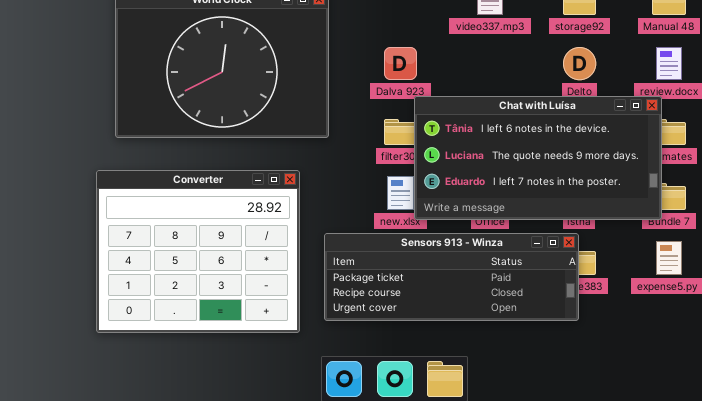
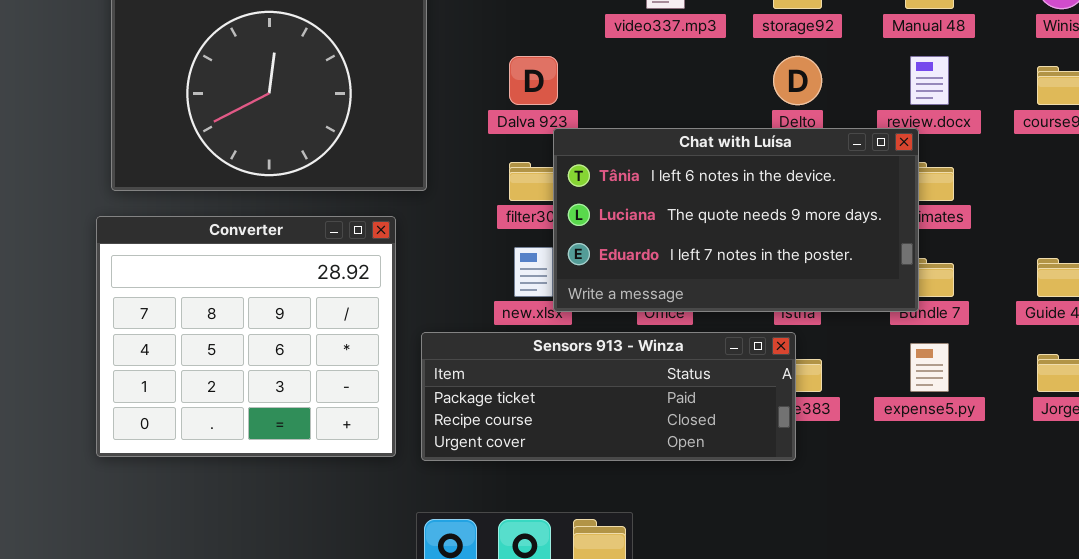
Converter: [96,170,300,333] -> [96,216,396,457], moved

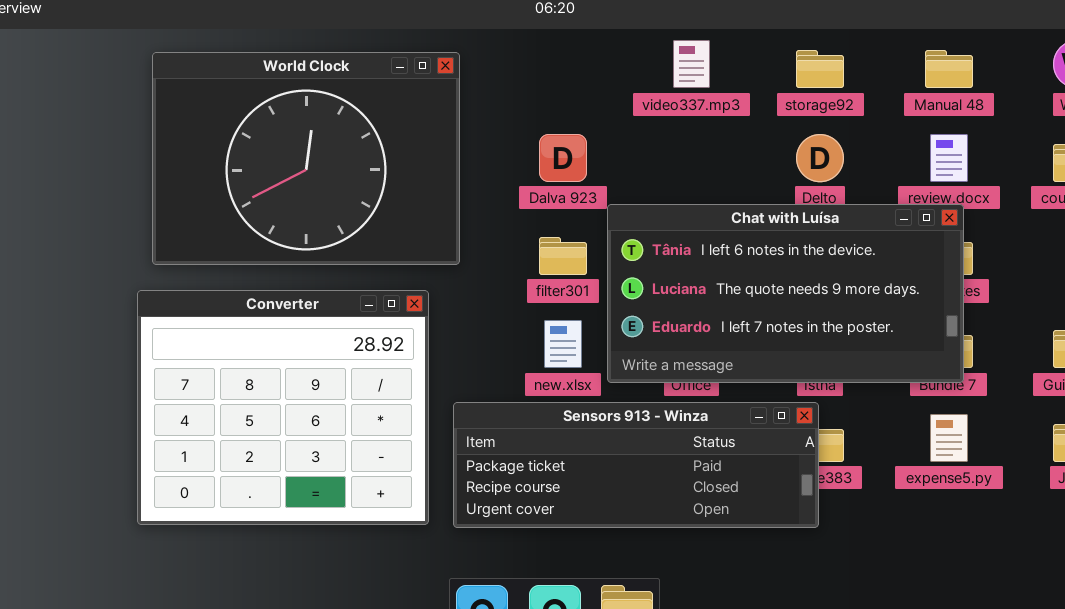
Chat with Luísa: [553,128,919,312] -> [607,204,964,383], moved

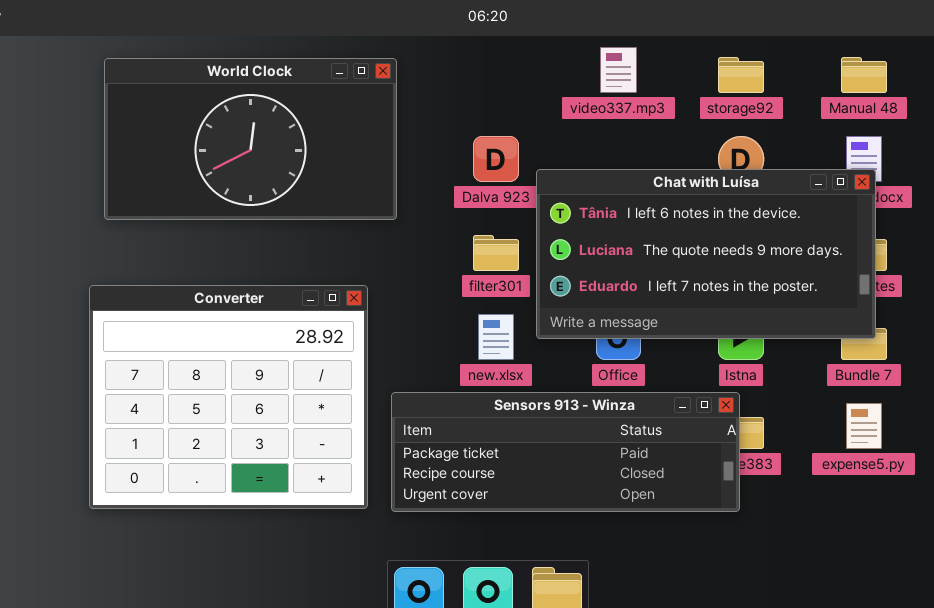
World Clock: [152,52,460,265] -> [104,58,397,220], resized
Chat with Luísa: [607,204,964,383] -> [536,169,876,339], moved

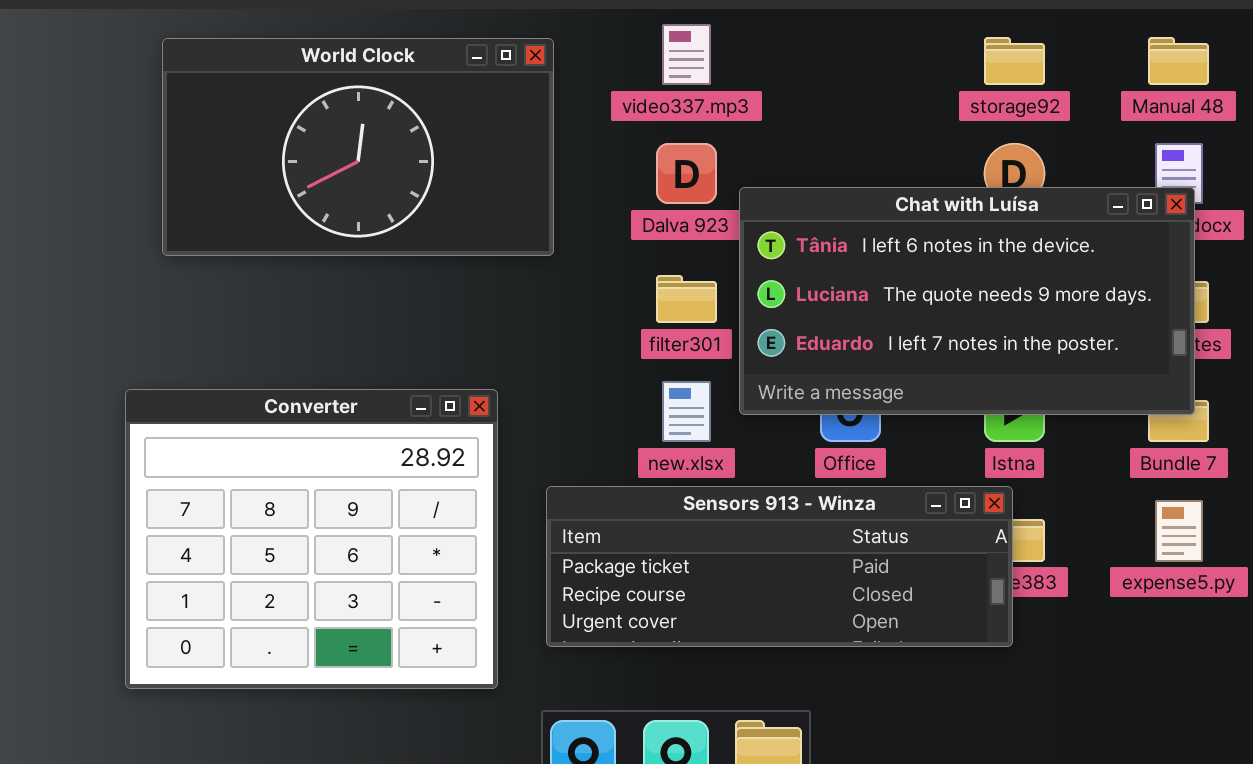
video337.mp3: [600,47,637,93] -> [662,24,711,85], moved
Converter: [89,285,368,509] -> [125,389,498,689], moved

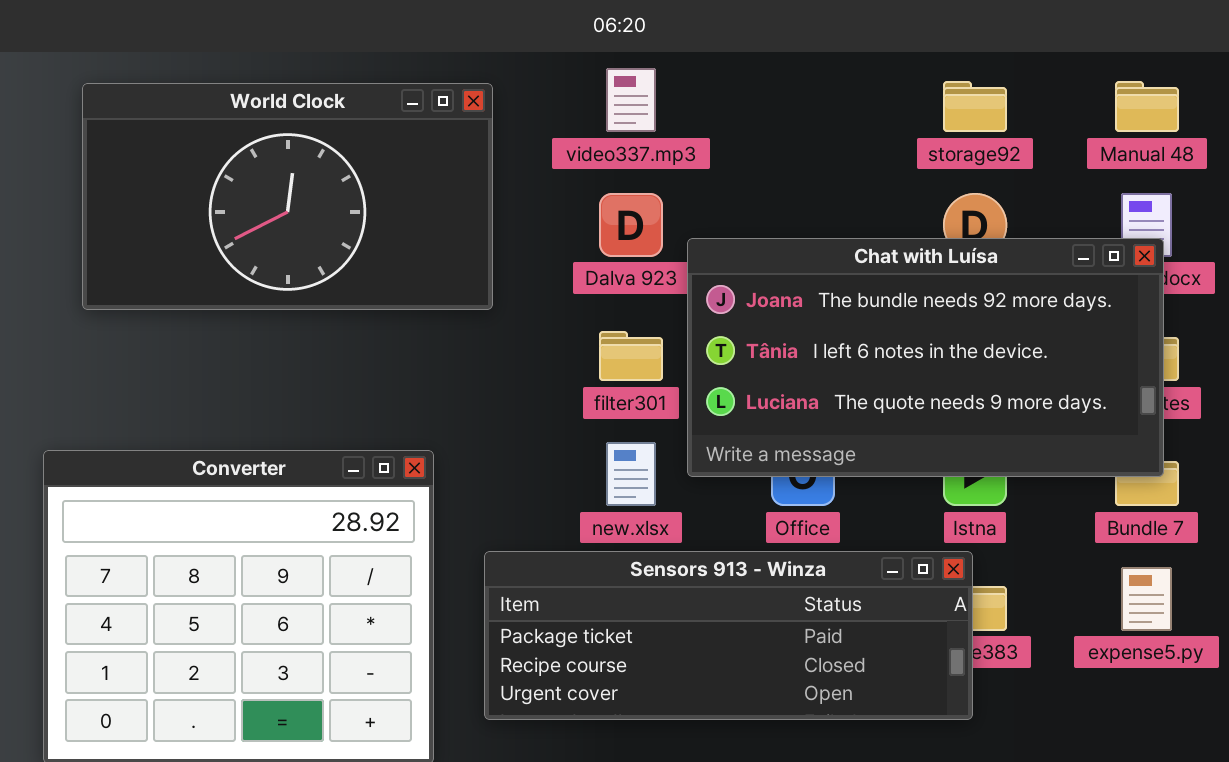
Chat with Luísa: [739,187,1195,415] -> [687,238,1164,477], scrolled up 1 row

